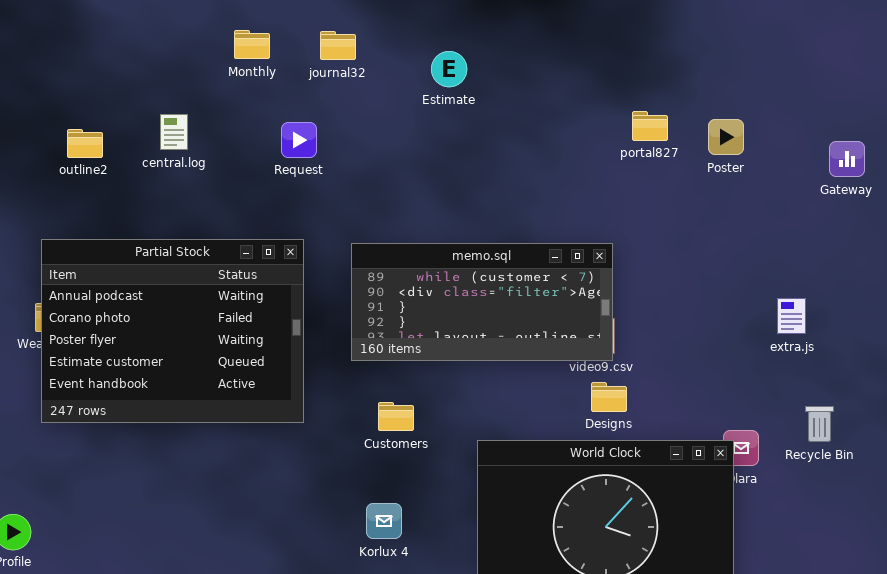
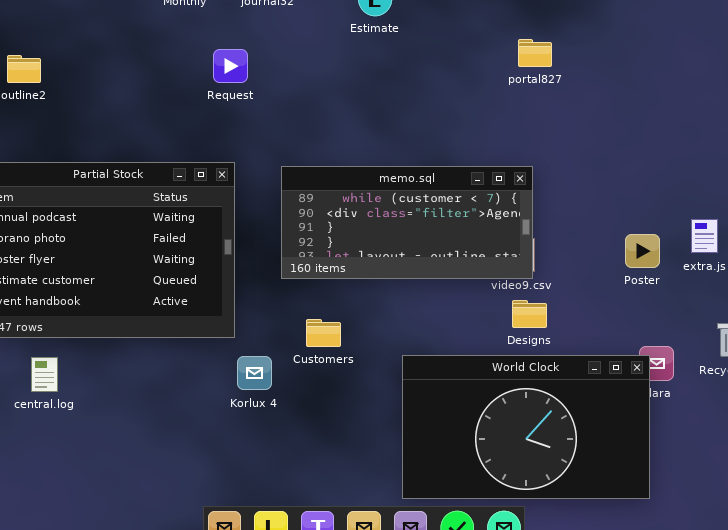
portal827: [632,111,668,141] -> [518,39,552,67], moved
central.log: [160,114,188,150] -> [31,357,58,392], moved
Poster: [708,119,744,155] -> [625,234,660,268], moved
Korlux 4: [366,503,402,539] -> [237,356,272,390], moved

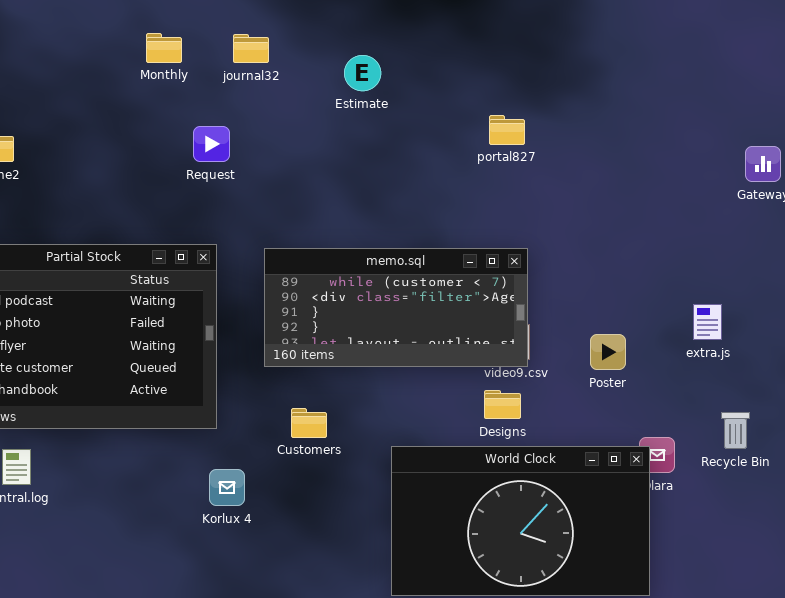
portal827: [518,39,552,67] -> [489,115,525,145], moved
Poster: [625,234,660,268] -> [590,334,626,370], moved
Designs: [512,300,547,328] -> [484,390,521,419], moved
Korlux 4: [237,356,272,390] -> [209,469,245,506], moved

